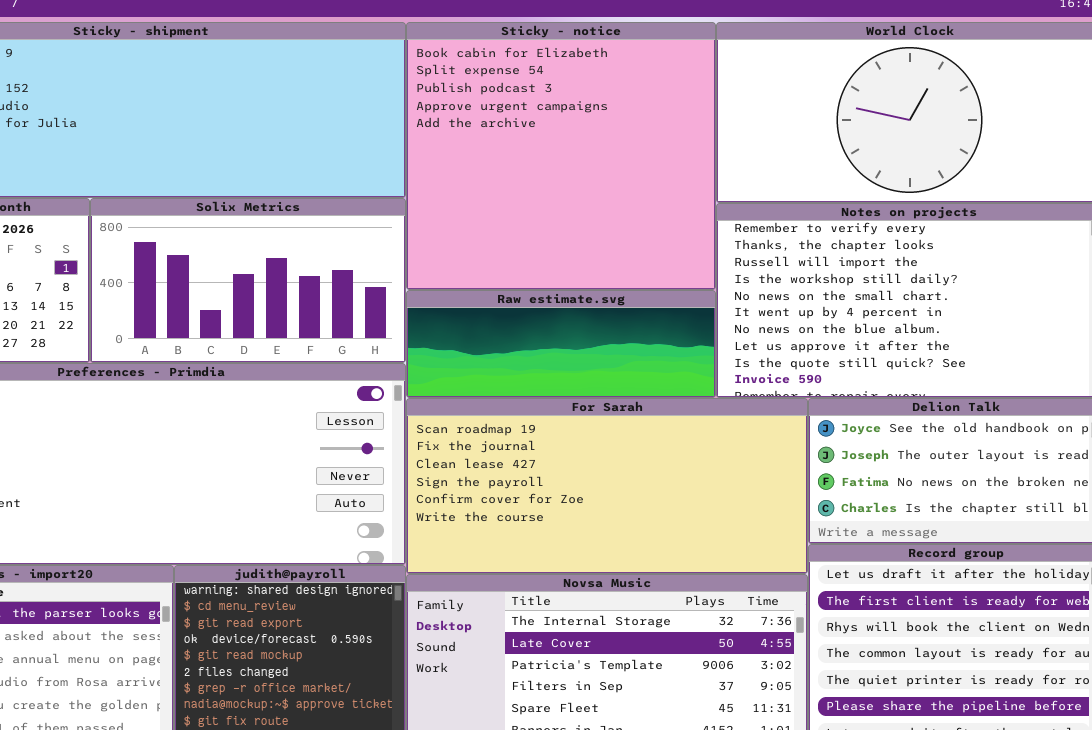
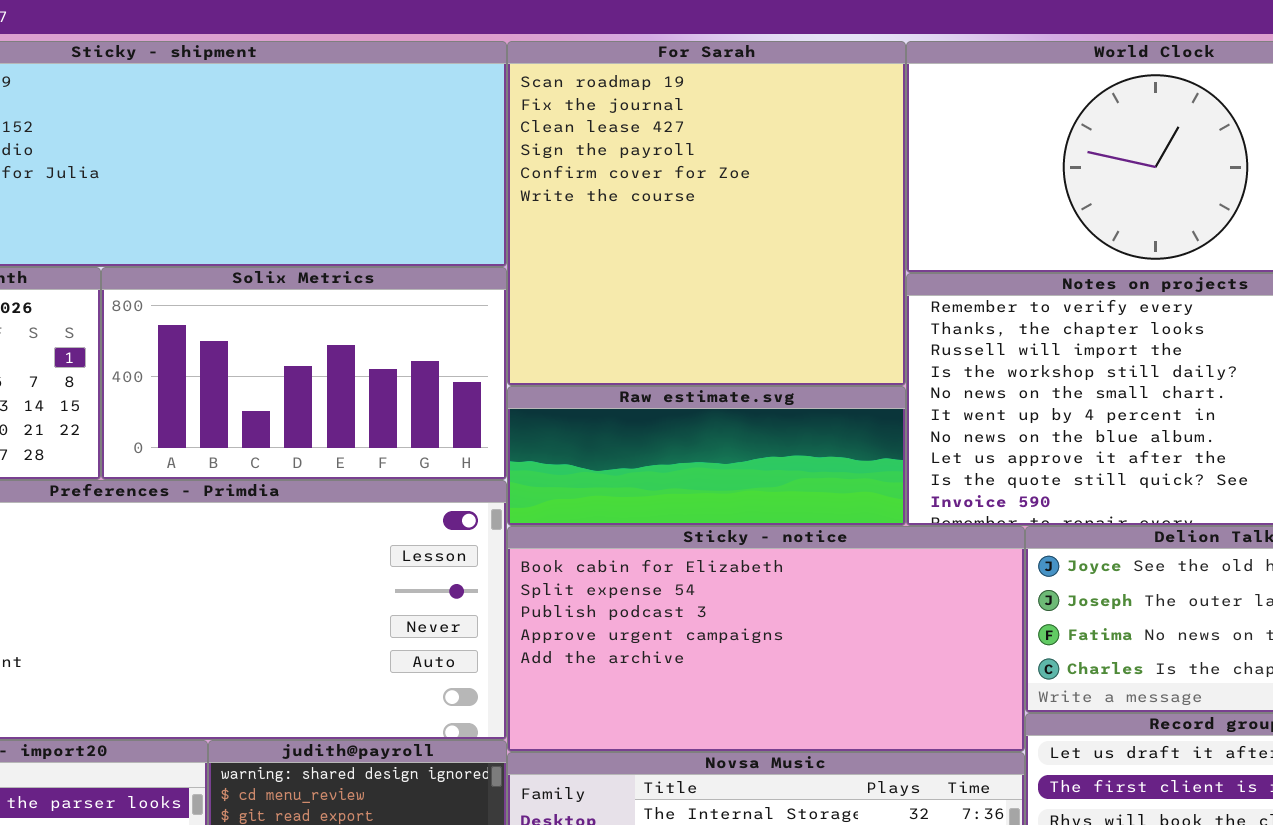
Sticky - notice: [406,22,716,290] -> [507,526,1025,752], moved, resized
For Sarah: [406,398,808,574] -> [507,41,906,386], moved, resized

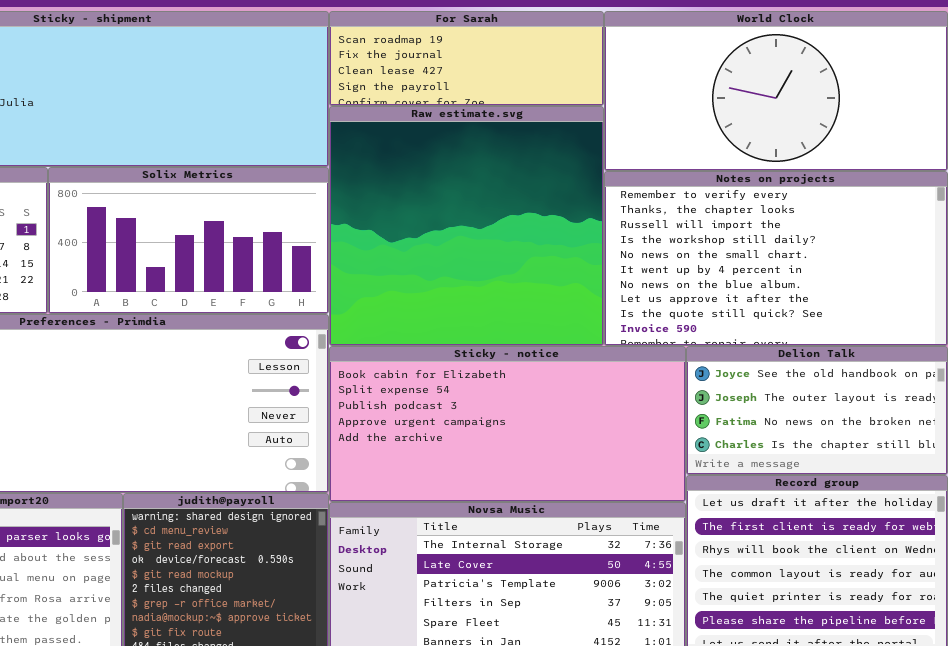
For Sarah: [507,41,906,386] -> [329,11,604,106], resized
Raw estimate.svg: [507,386,906,526] -> [329,106,604,346], resized

